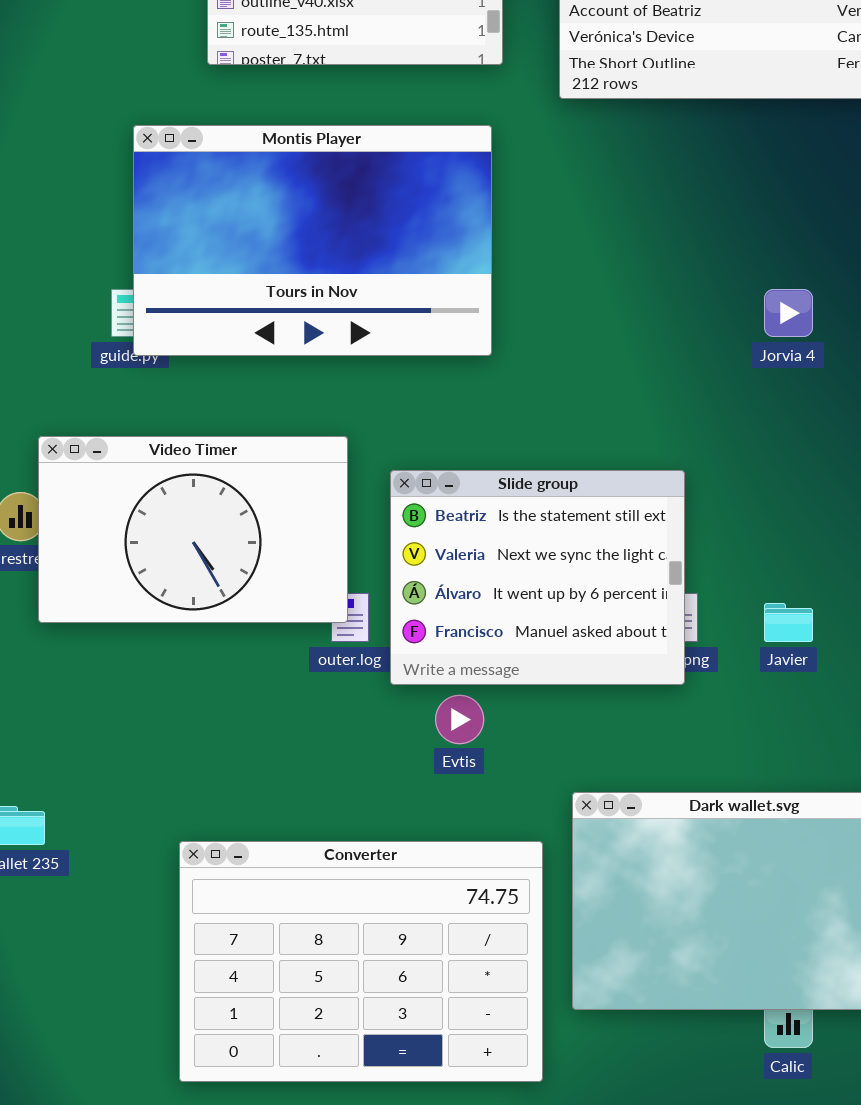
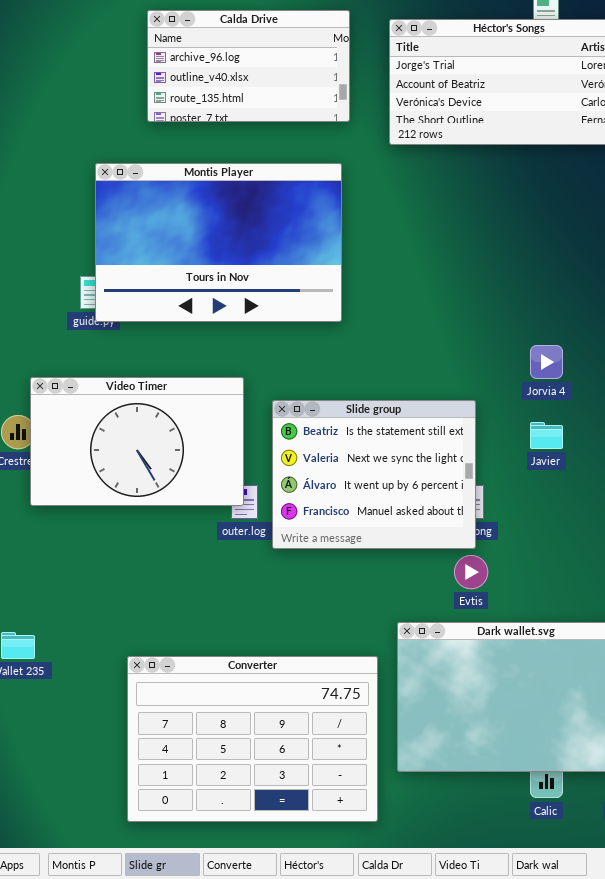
Jorvia 4: [764,289,813,337] -> [530,345,563,379], moved
Javier: [764,603,813,642] -> [530,422,563,449], moved
Evtis: [435,695,484,744] -> [454,555,488,589], moved

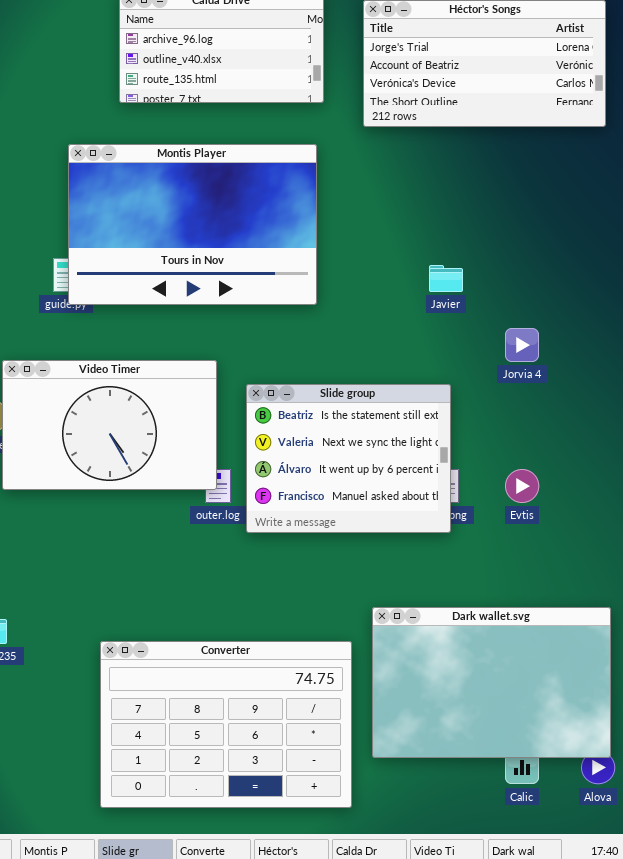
Javier: [530,422,563,449] -> [429,265,463,292], moved
Evtis: [454,555,488,589] -> [505,469,539,503], moved

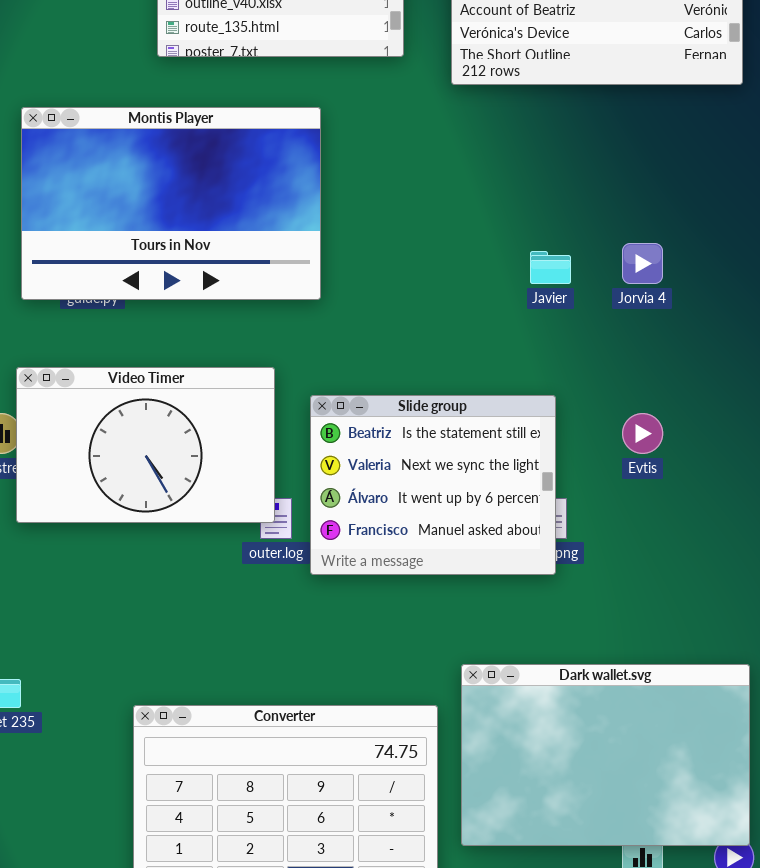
Montis Player: [68,144,317,305] -> [21,107,321,300], moved
Jorvia 4: [505,328,539,362] -> [622,243,663,284], moved
Evtis: [505,469,539,503] -> [622,413,663,454], moved

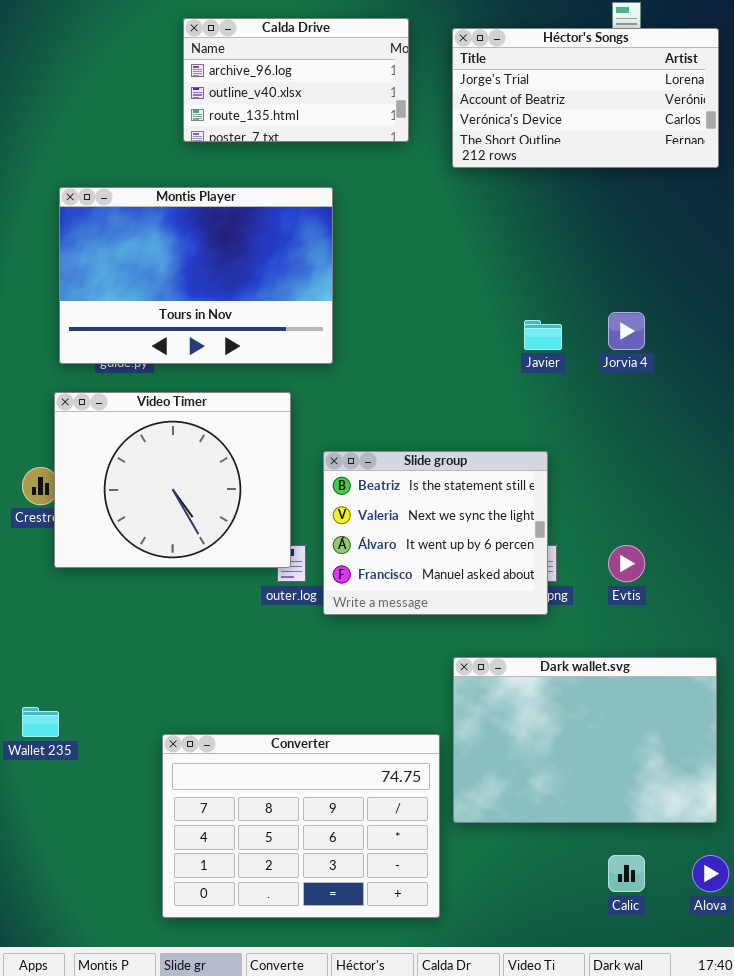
Video Timer: [16,367,275,523] -> [54,392,291,568], resized
Evtis: [622,413,663,454] -> [608,545,645,582], moved
Dark wallet.svg: [461,664,750,846] -> [453,657,717,823], moved

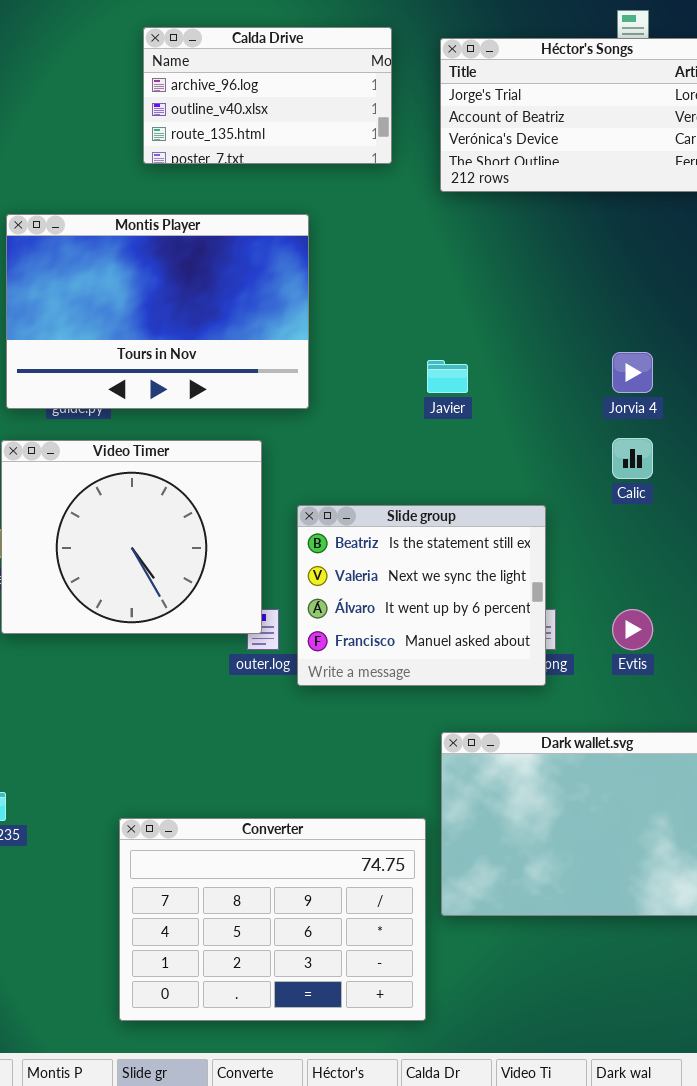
Javier: [524,320,562,350] -> [427,360,468,393], moved
Calic: [608,855,645,892] -> [612,438,653,479], moved

